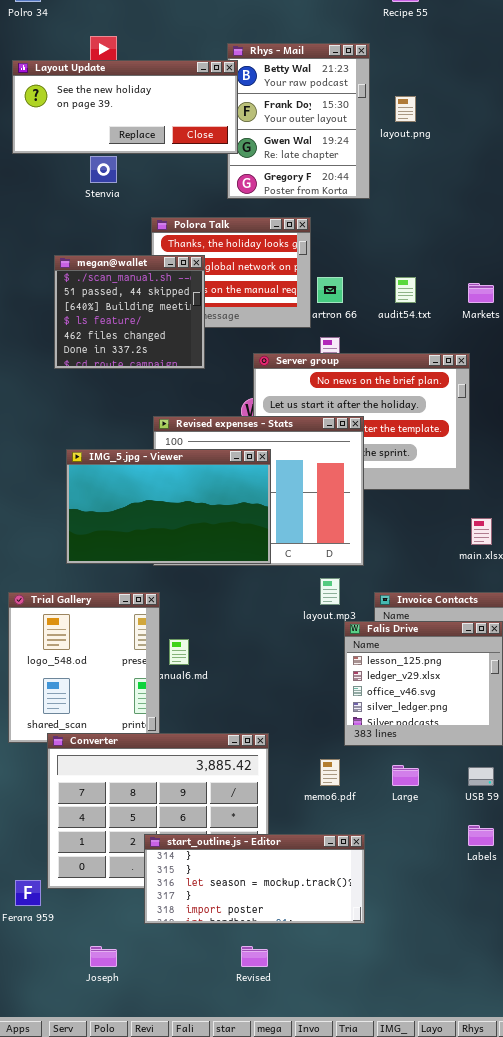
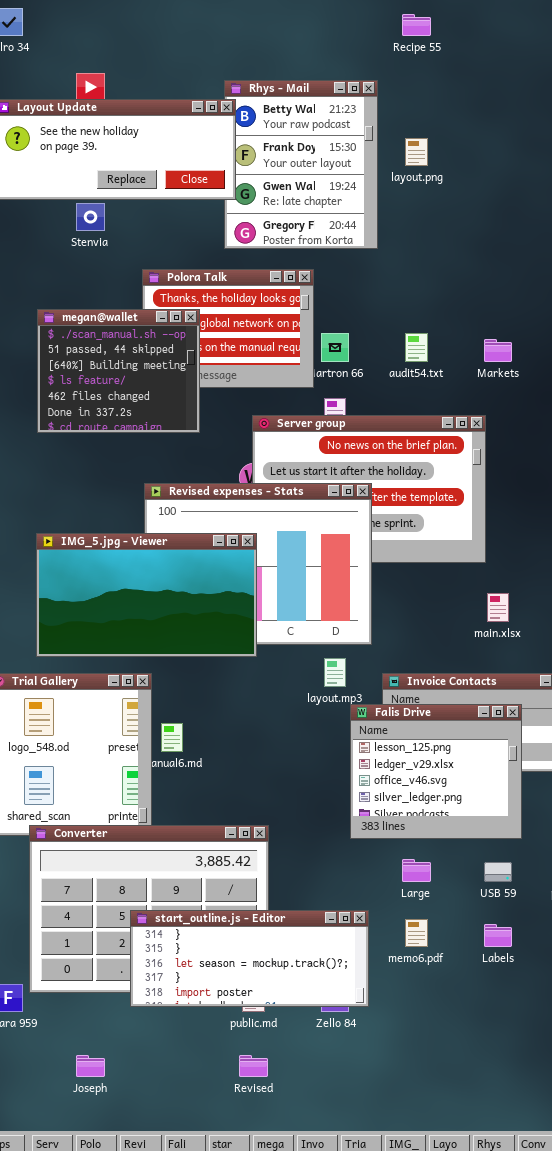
IMG_5.jpg - Viewer: [66,449,271,564] -> [36,533,257,657], moved
memo6.pdf: [320,759,340,786] -> [405,919,428,947], moved
start_outline.js - Editor: [144,834,365,924] -> [130,910,369,1007], moved

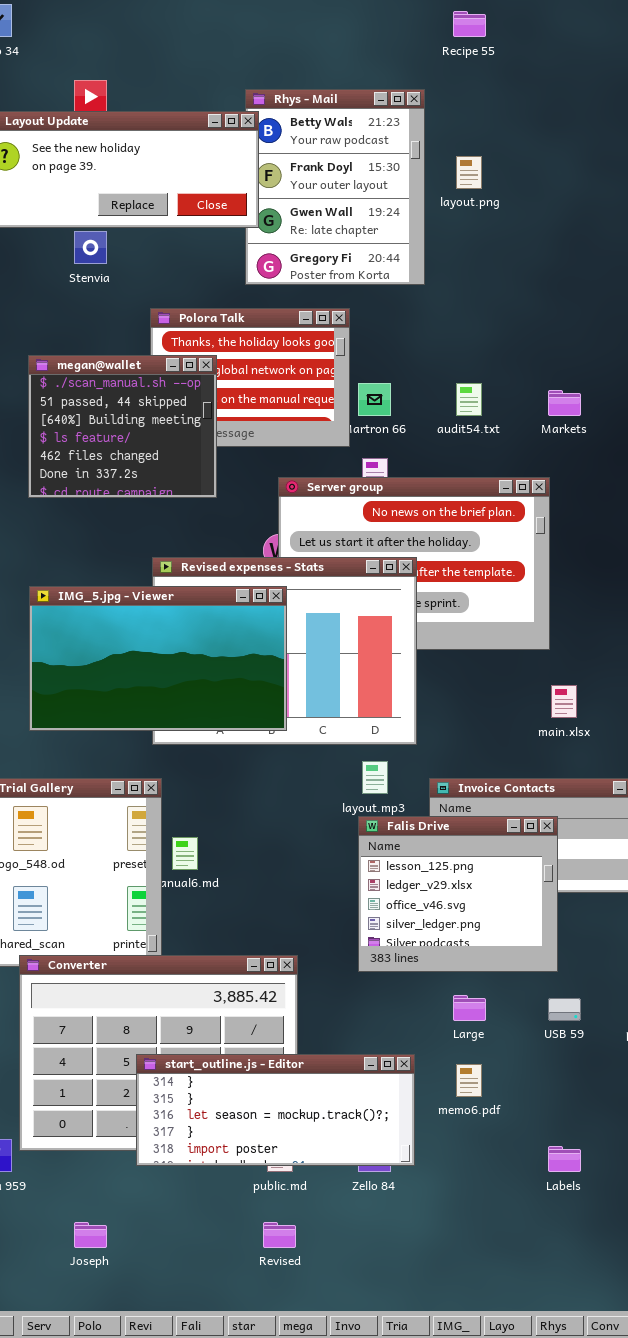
IMG_5.jpg - Viewer: [36,533,257,657] -> [29,586,287,731], moved
Falis Drive: [350,704,522,839] -> [358,816,558,972], moved
Labels: [484,924,512,947] -> [548,1146,581,1172], moved

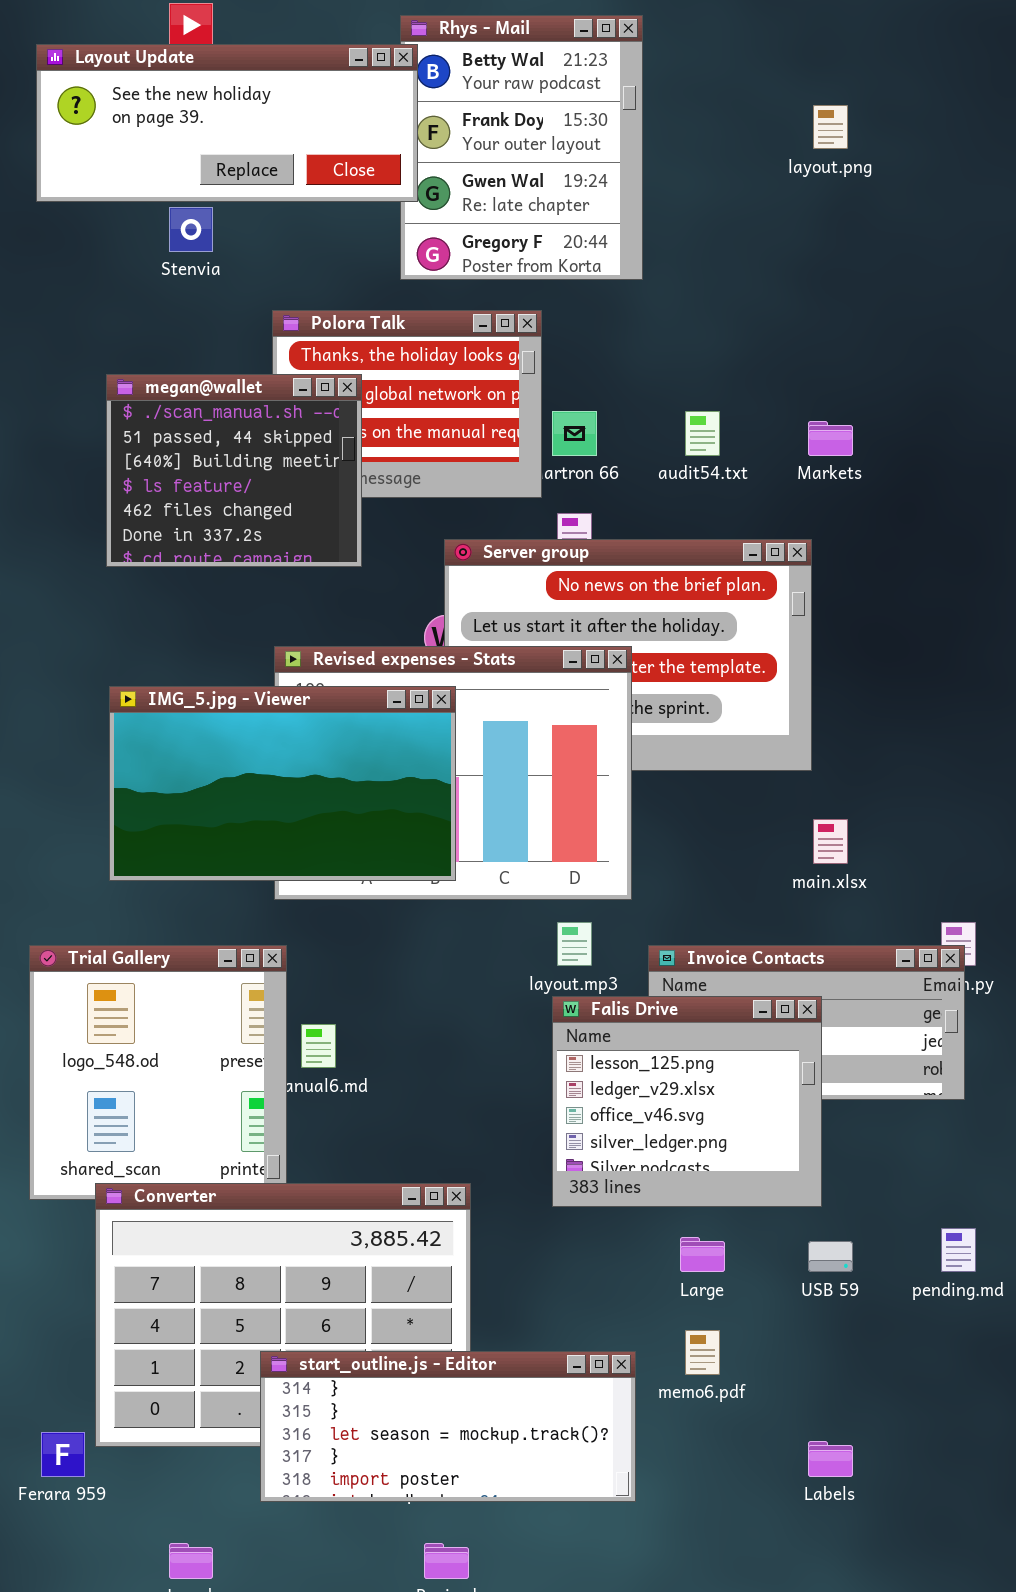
layout.png: [456,156,482,189] -> [813,105,848,149], moved
start_outline.js - Editor: [136,1054,415,1166] -> [260,1351,636,1502], moved

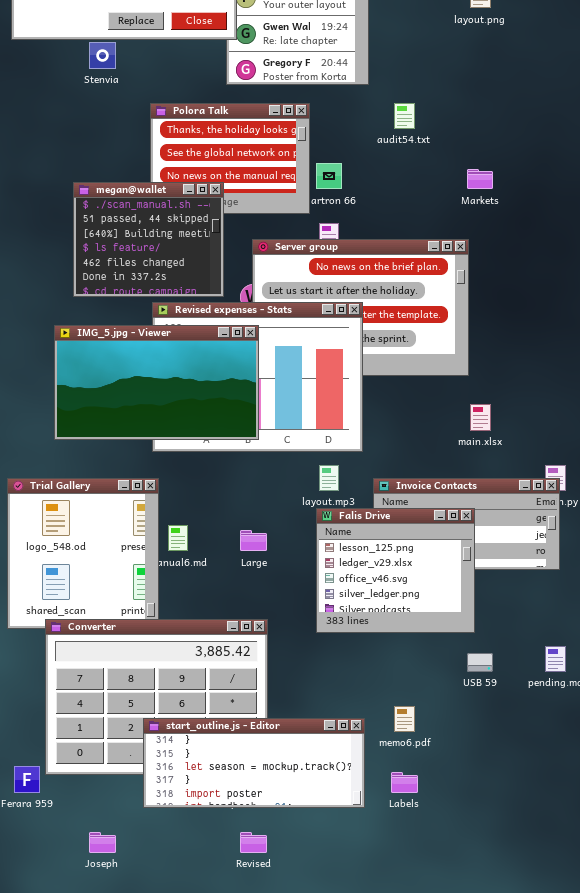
megan@wallet: [106,374,362,567] -> [73,182,224,297], moved
audit54.txt: [685,411,720,456] -> [394,103,415,129], moved
Large: [680,1237,725,1272] -> [240,530,267,551], moved
Labels: [808,1441,853,1477] -> [391,772,418,793], moved

